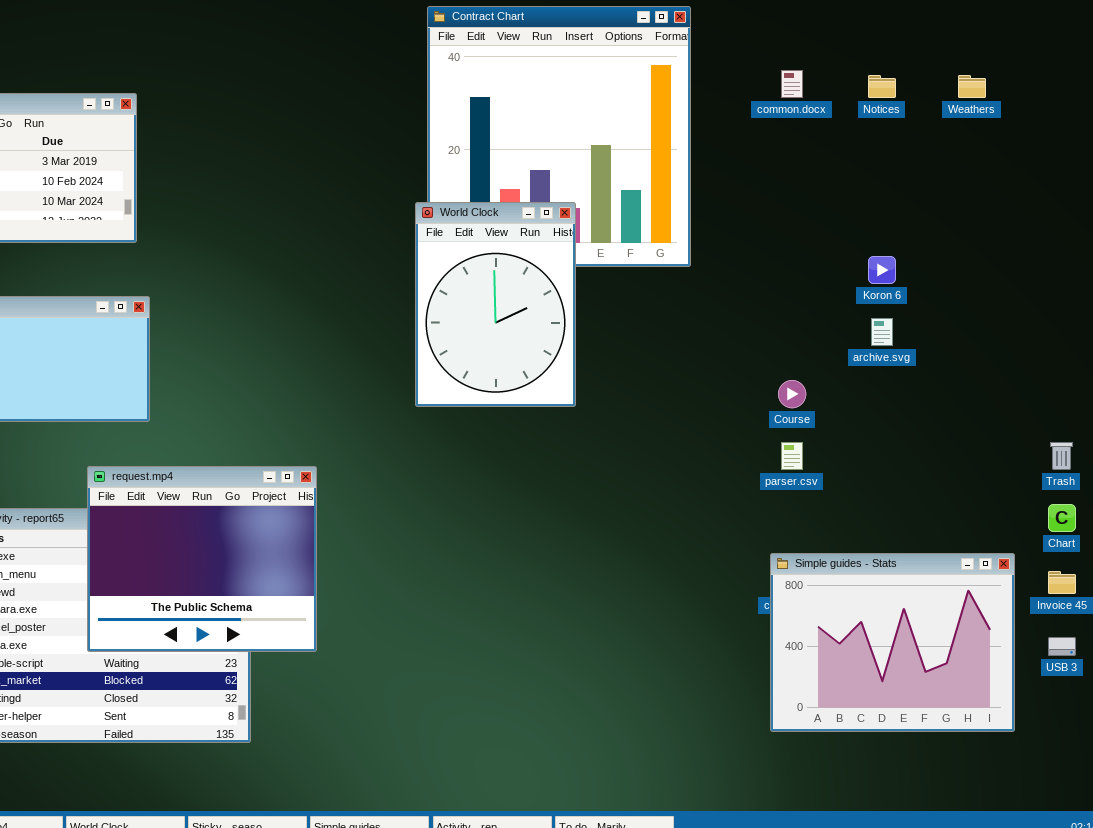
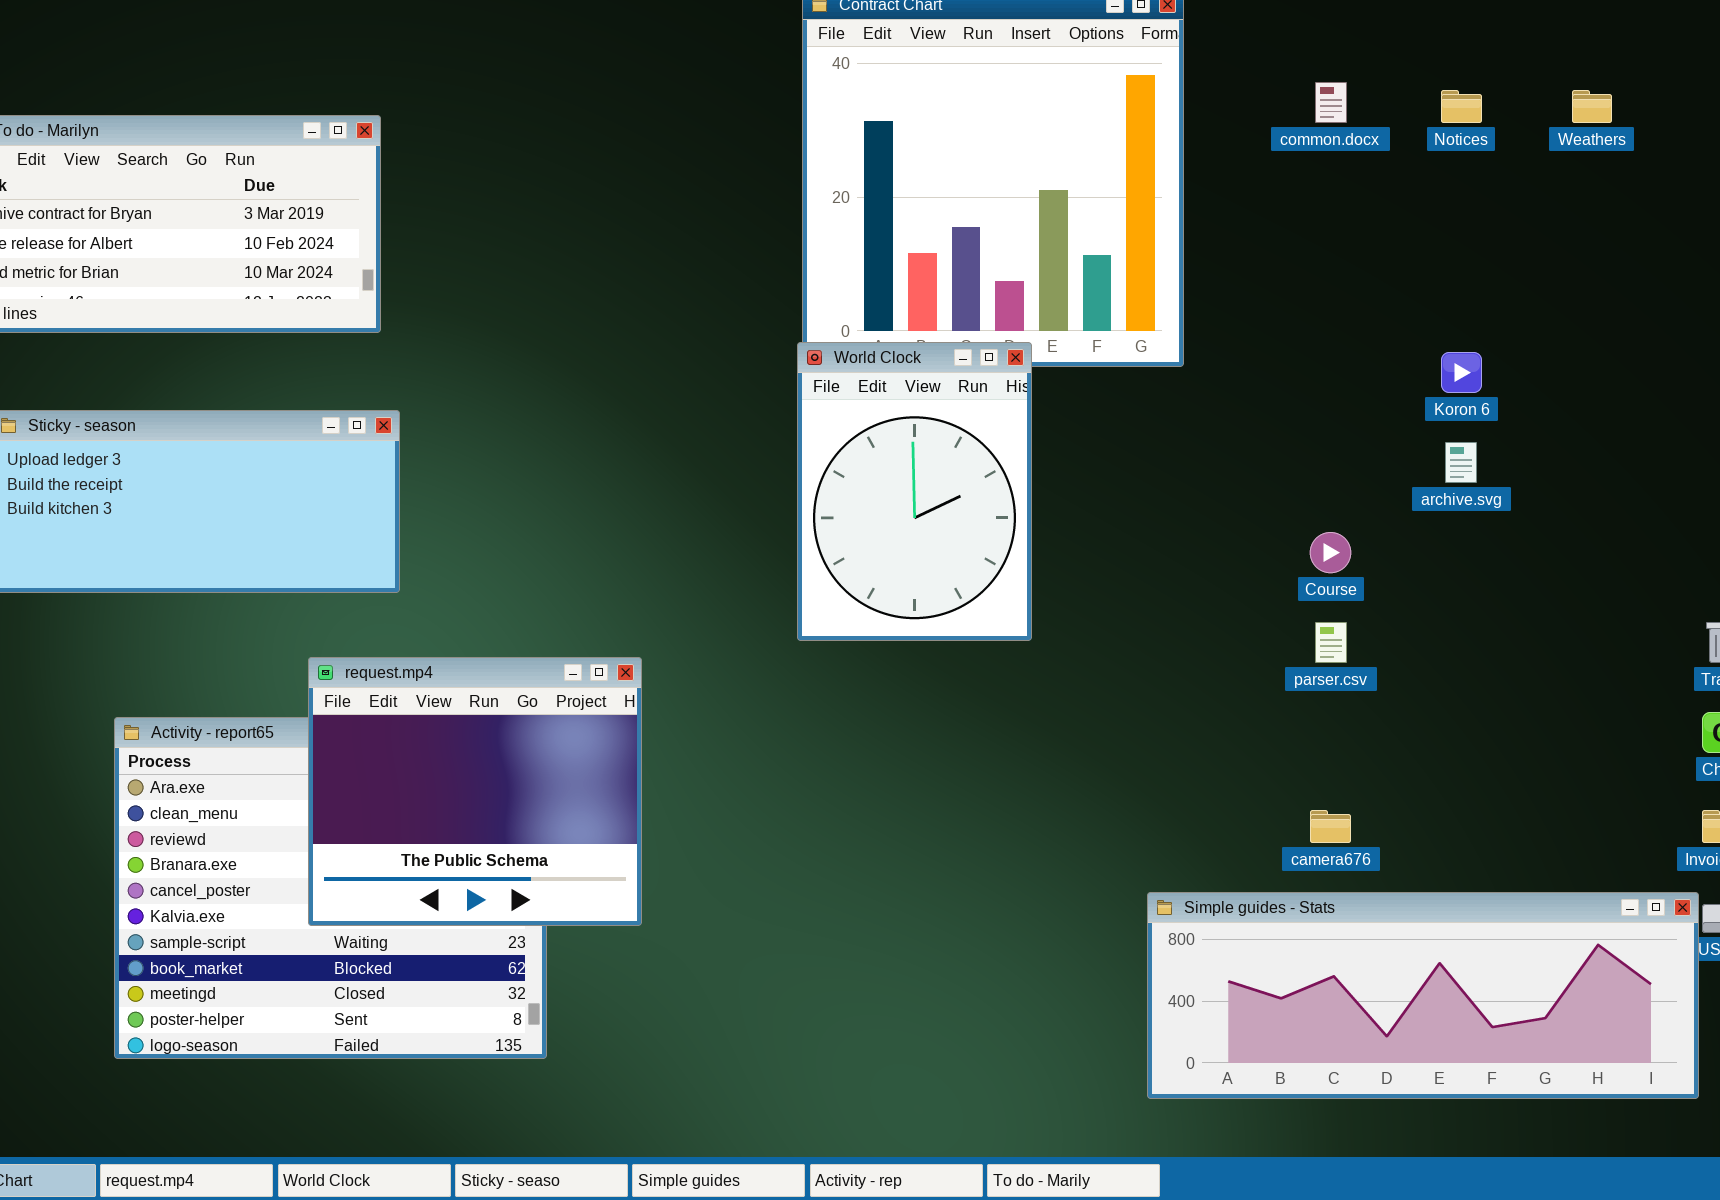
World Clock: [415,202,576,407] -> [797,342,1032,641], moved
Simple guides - Stats: [770,553,1015,732] -> [1147,892,1699,1099], moved, resized

